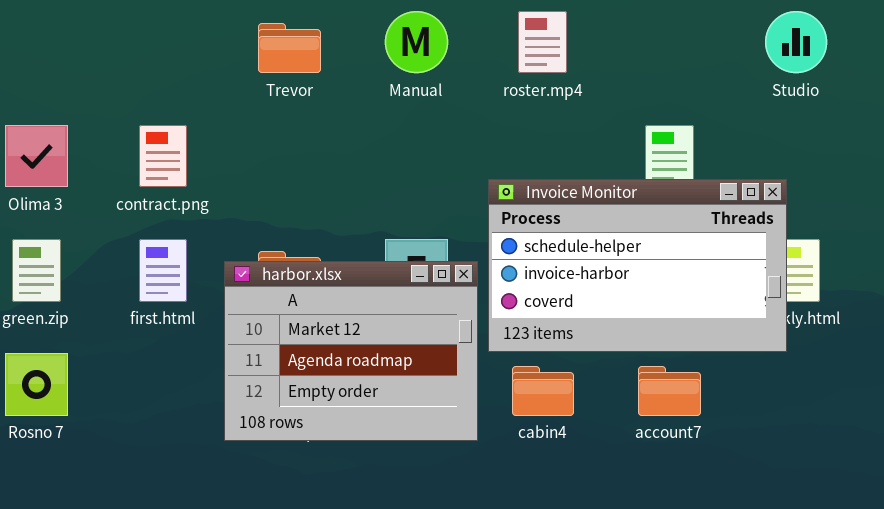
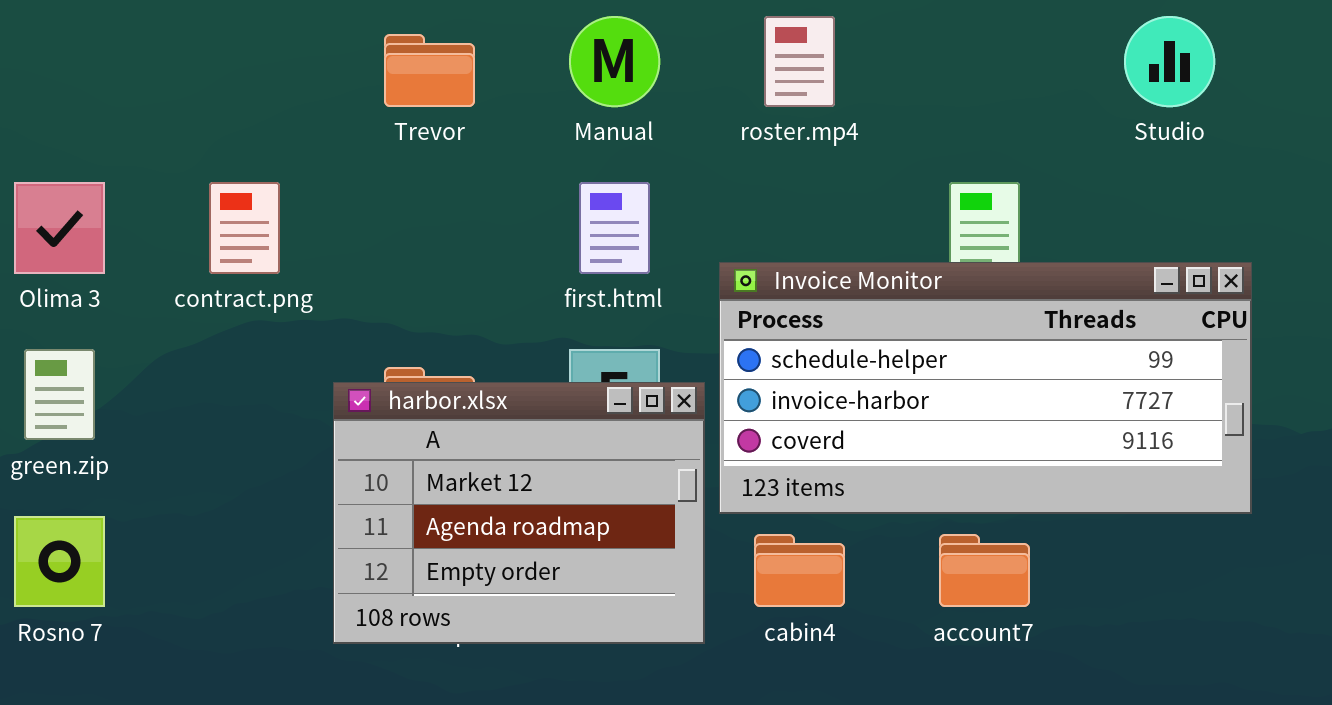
Invoice Monitor: [488,179,787,352] -> [719,262,1252,514], resized
first.html: [139,239,187,302] -> [579,182,650,274], moved

